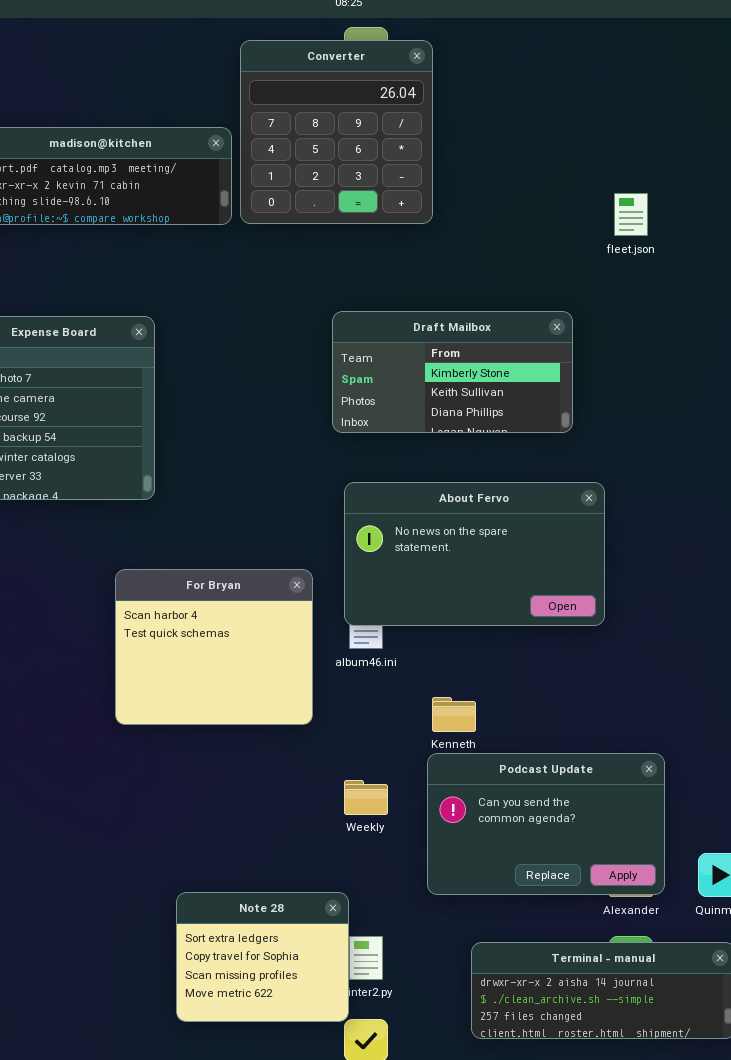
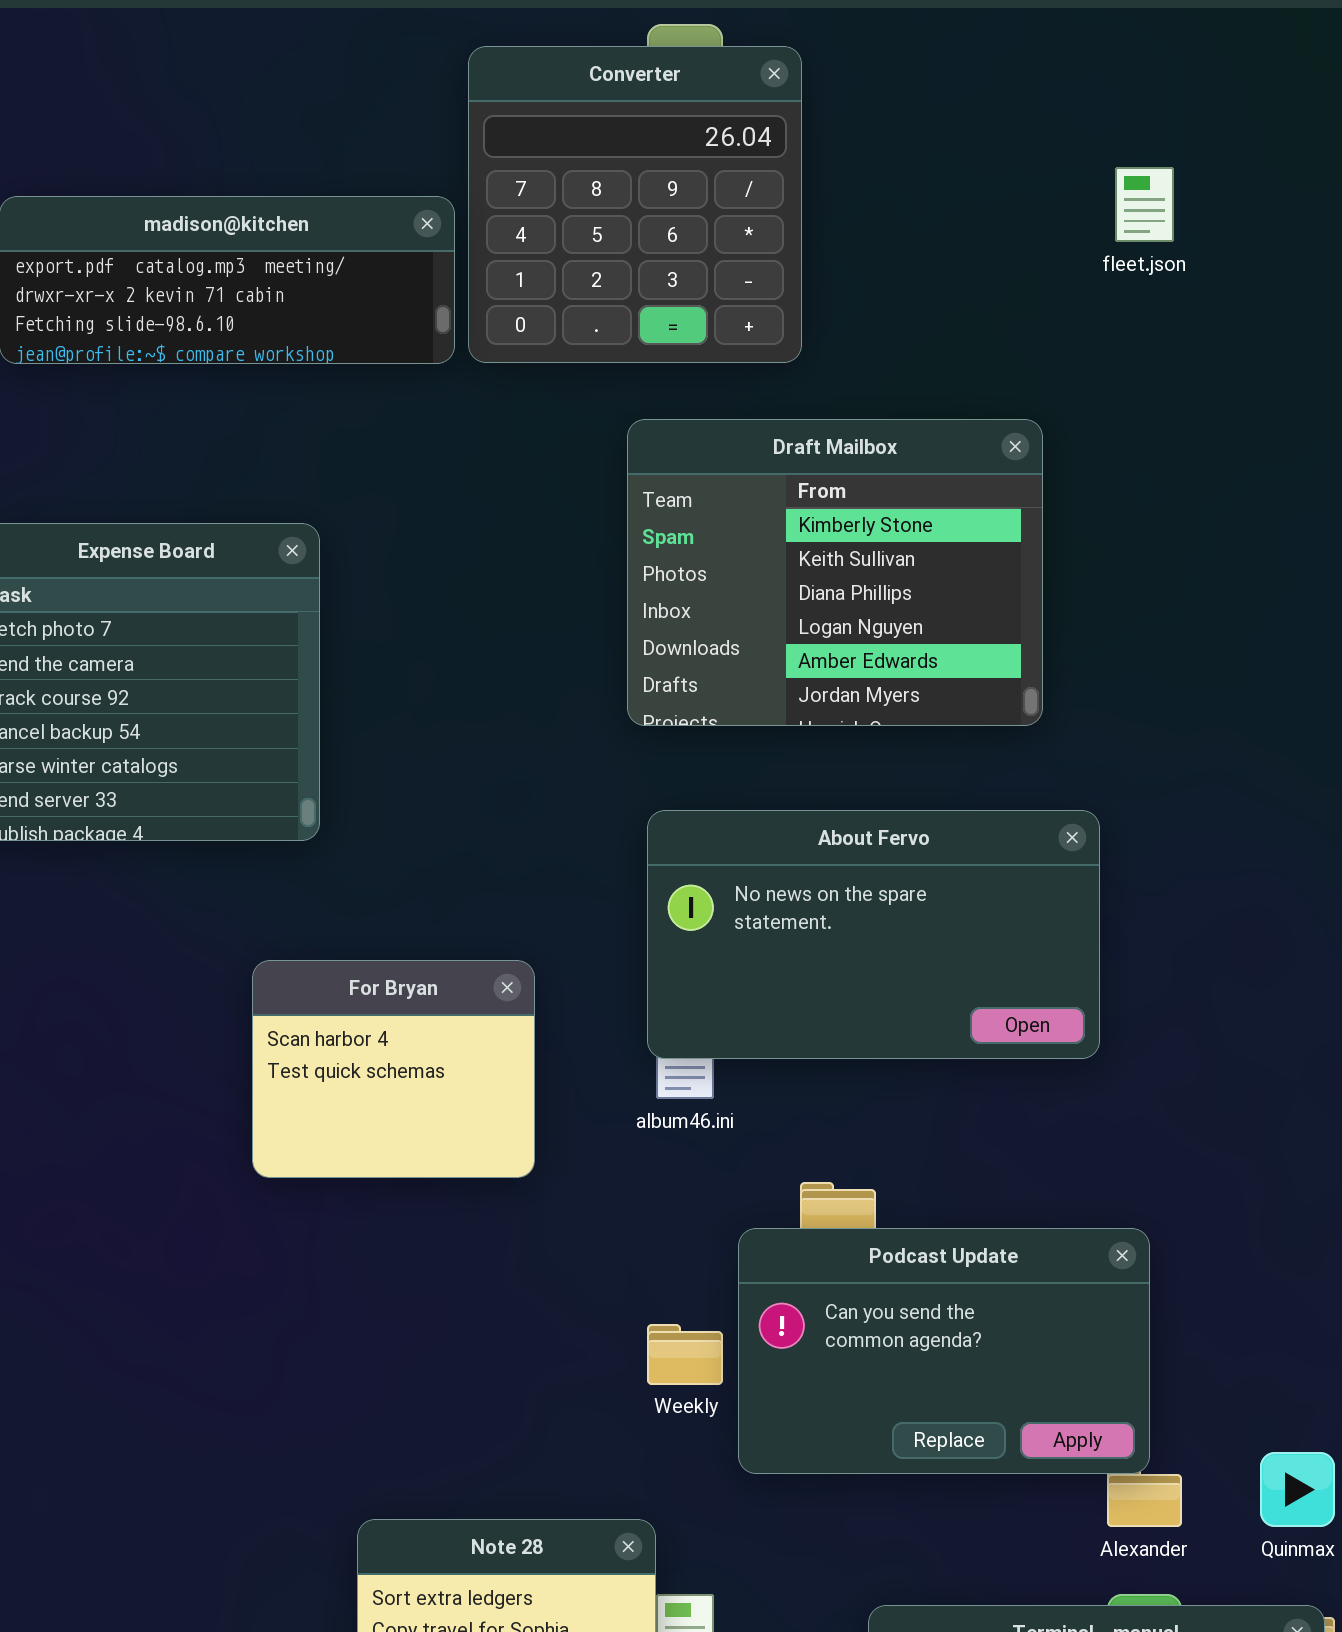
fleet.json: [614,193,648,236] -> [1115,167,1174,242], moved
Draft Mailbox: [332,311,573,433] -> [627,419,1043,726], resized
For Bryan: [115,569,313,725] -> [252,960,535,1178], resized
Podcast Update: [427,753,665,895] -> [738,1228,1150,1474], moved

